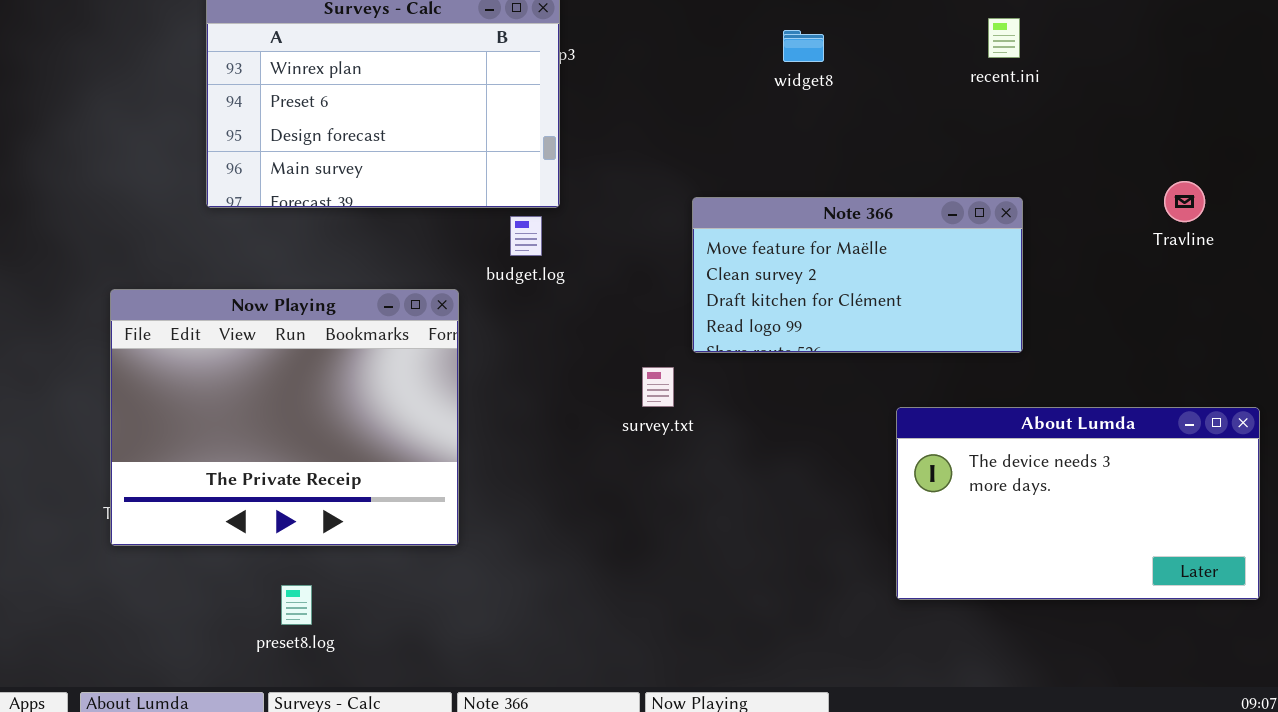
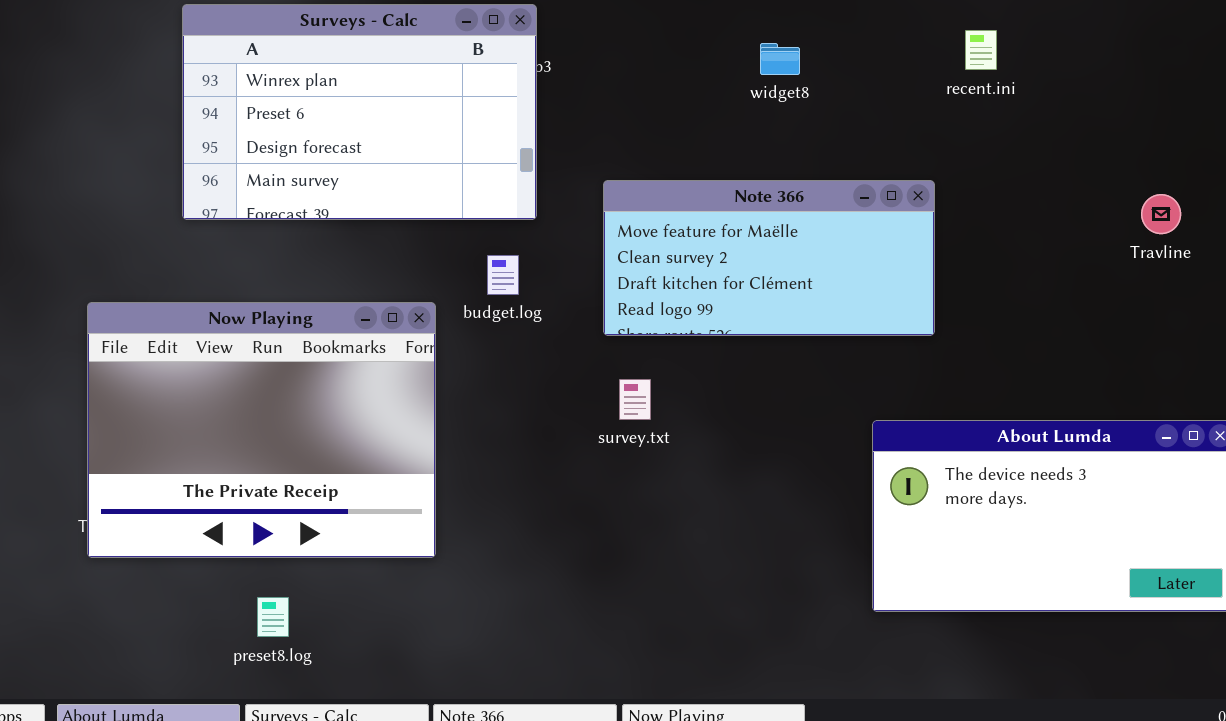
Note 366: [692,197,1023,353] -> [603,180,935,336], moved
budget.log: [510,216,542,256] -> [487,255,519,295], moved

